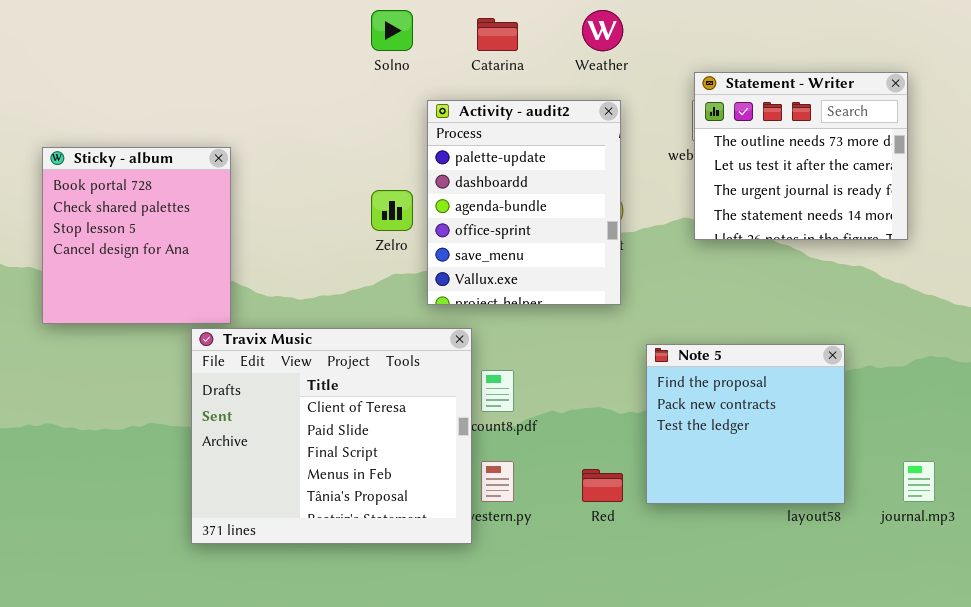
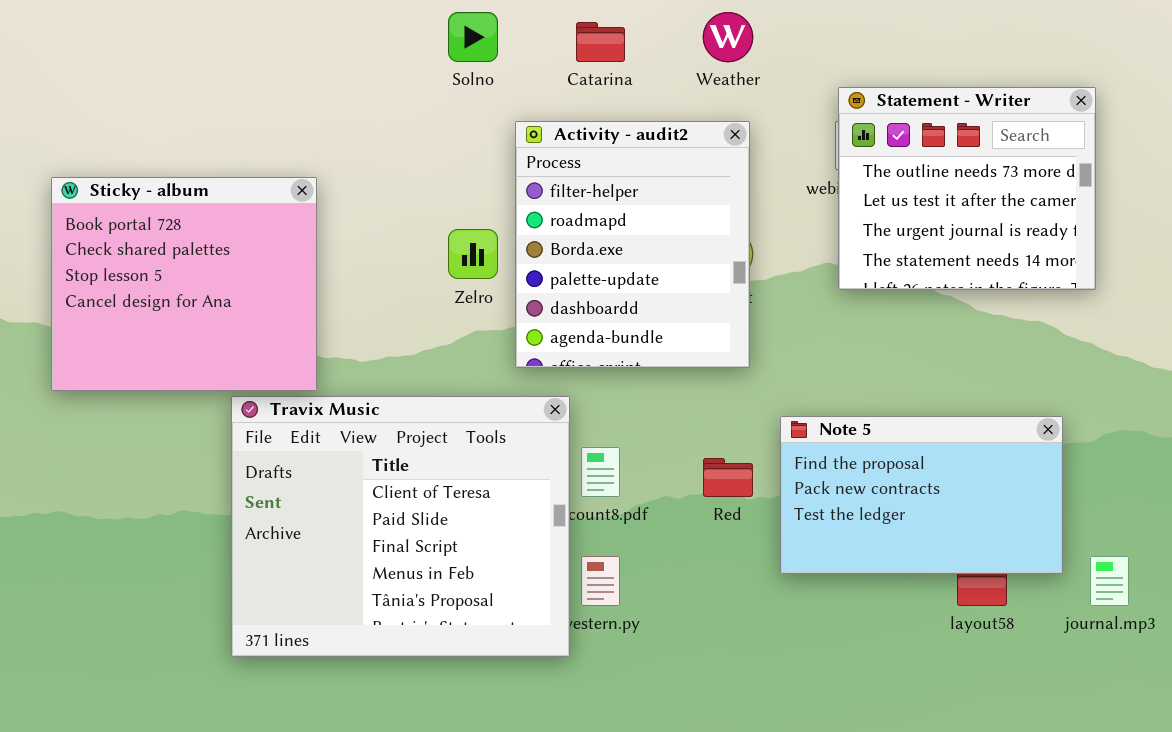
Activity - audit2: [427,100,621,305] -> [515,121,750,368], scrolled up 3 rows
Sticky - album: [42,147,231,324] -> [51,177,317,391], resized
Note 5: [646,344,845,504] -> [780,416,1063,574], resized
Red: [582,469,623,502] -> [703,458,753,497], moved

